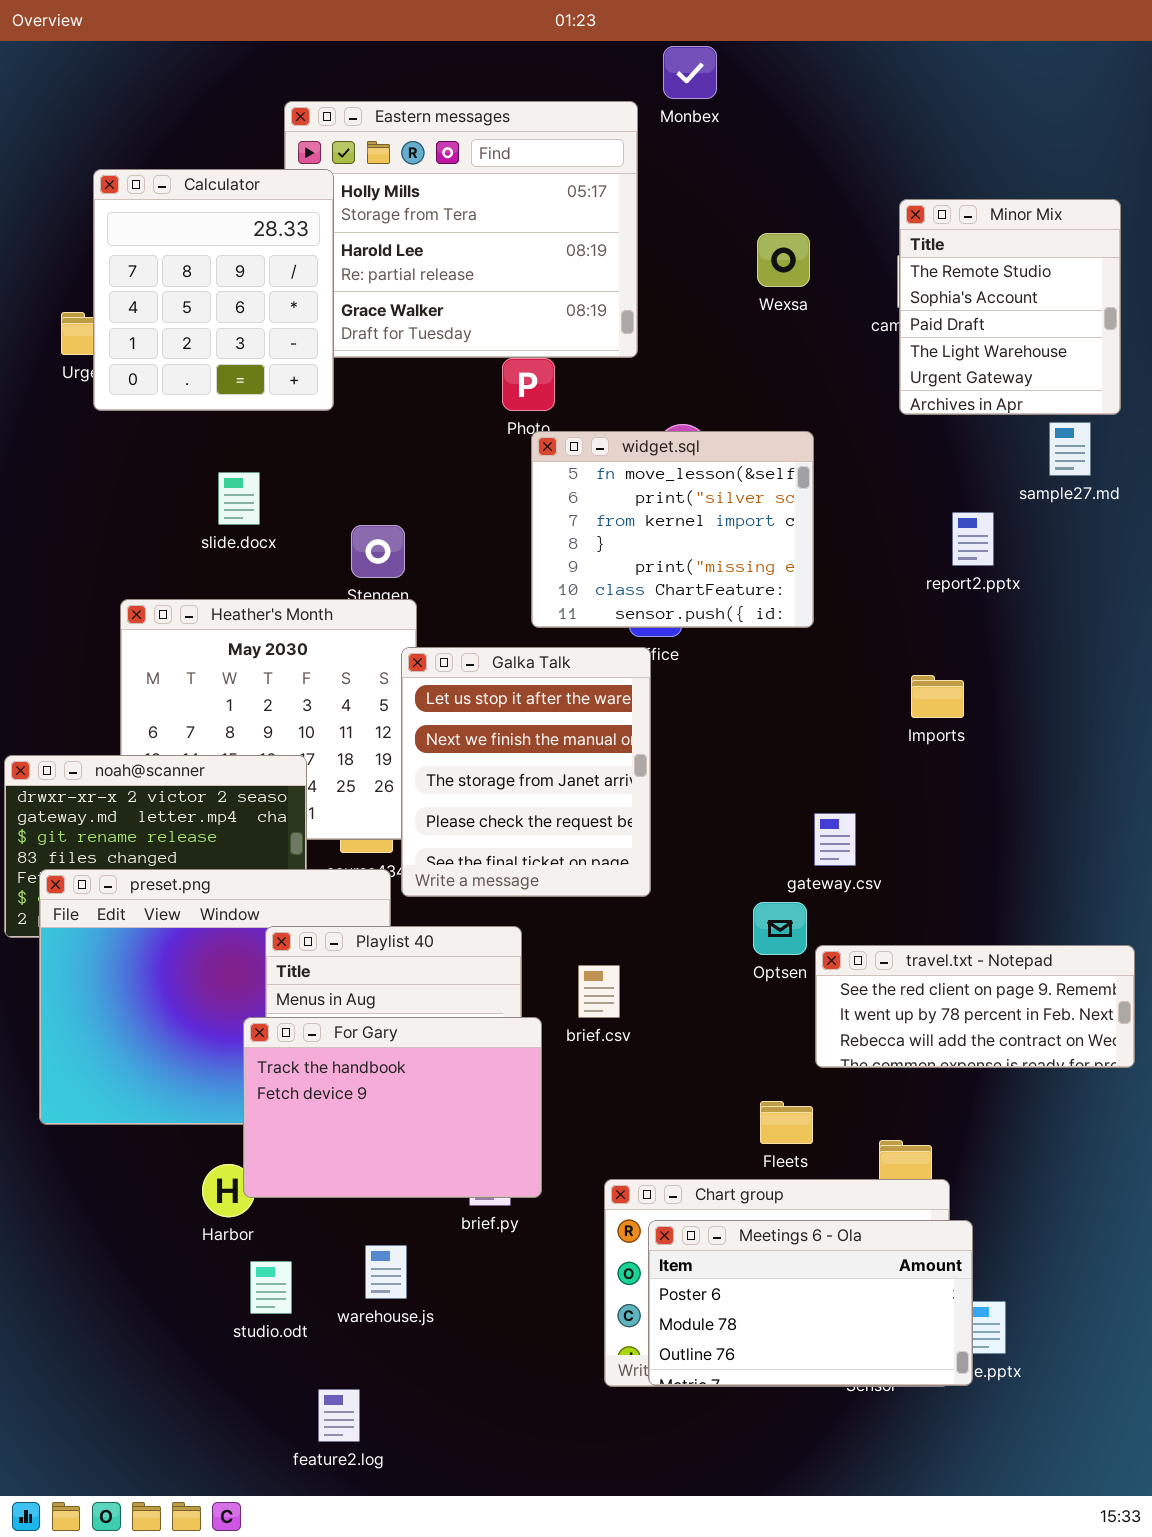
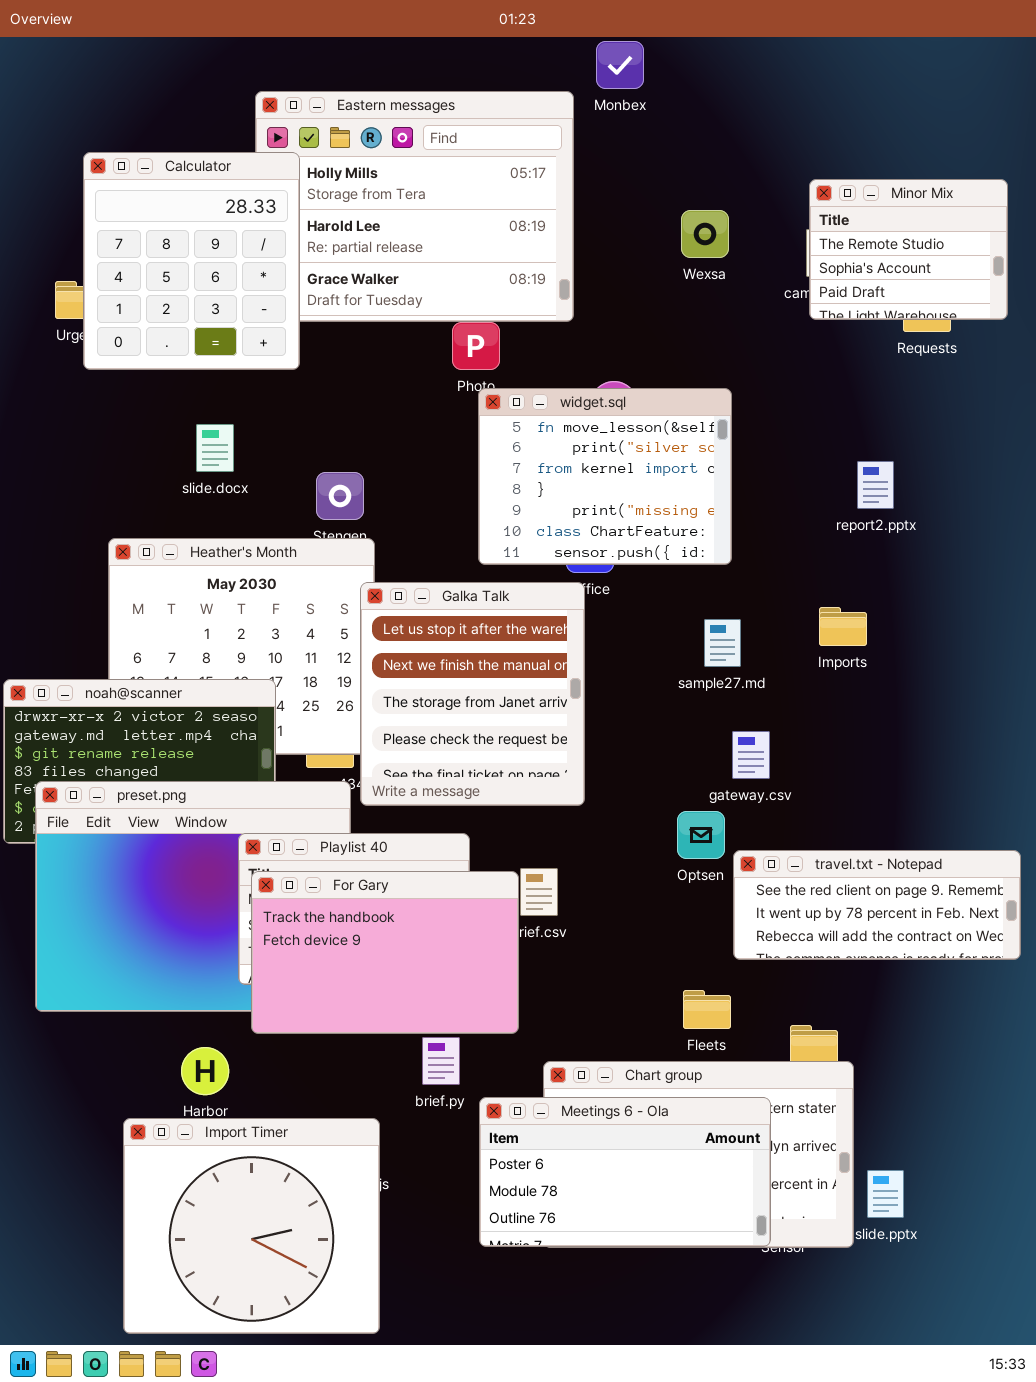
Minor Mix: [899,199,1121,415] -> [809,179,1008,320], resized
sample27.md: [1049,422,1091,476] -> [704,619,741,667], moved
For Gary: [243,1017,542,1198] -> [251,871,519,1034], moved
Meetings 6 - Ola: [648,1220,973,1386] -> [479,1097,771,1247], moved
Import Timer: none -> [123,1118,380,1334], opened

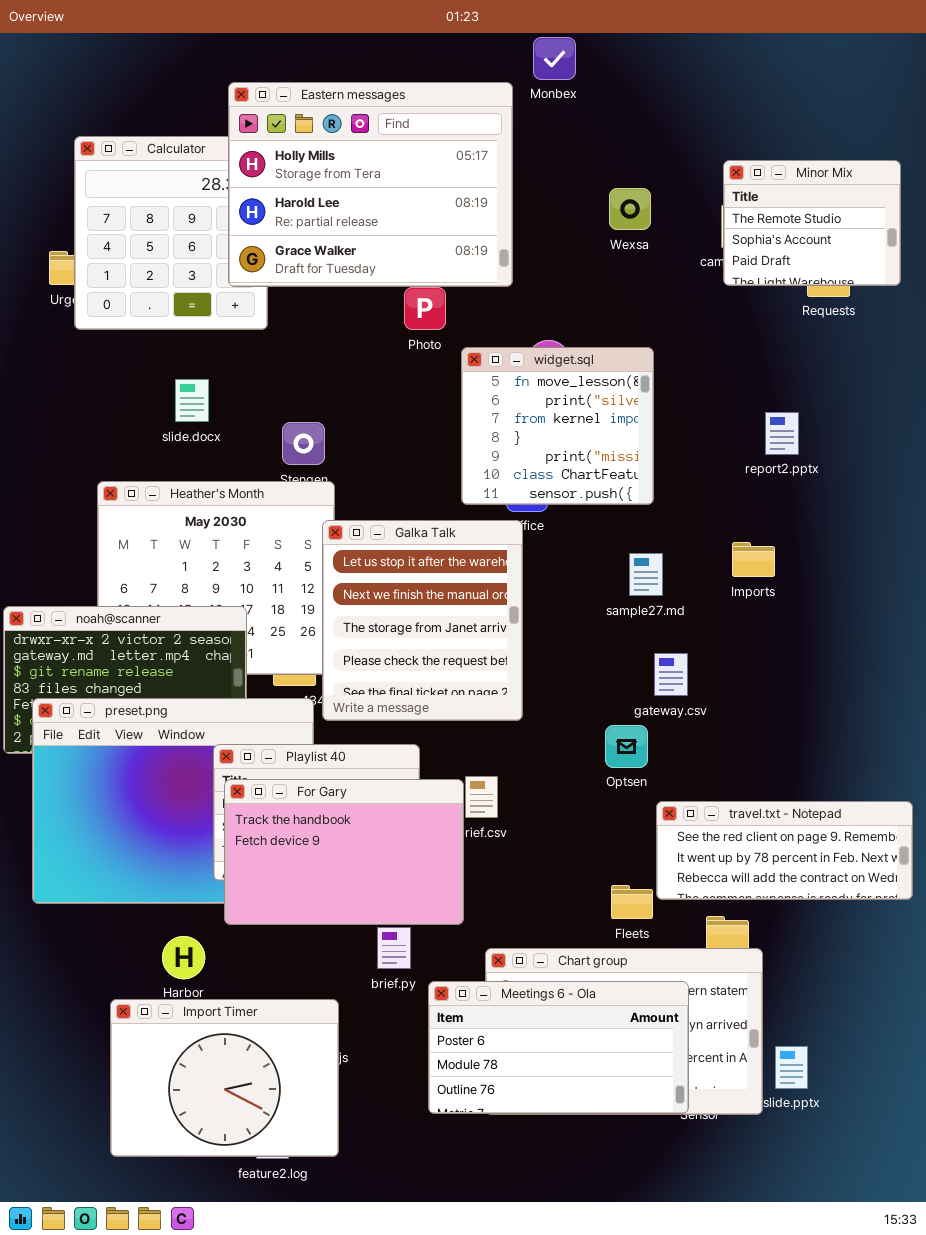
Eastern messages: [255,91,574,322] -> [228,82,513,287], raised
widget.sql: [478,388,732,565] -> [461,347,654,505], resized
travel.txt - Notepad: [733,850,1021,960] -> [656,801,913,900], moved
Import Timer: [123,1118,380,1334] -> [110,999,339,1157], resized

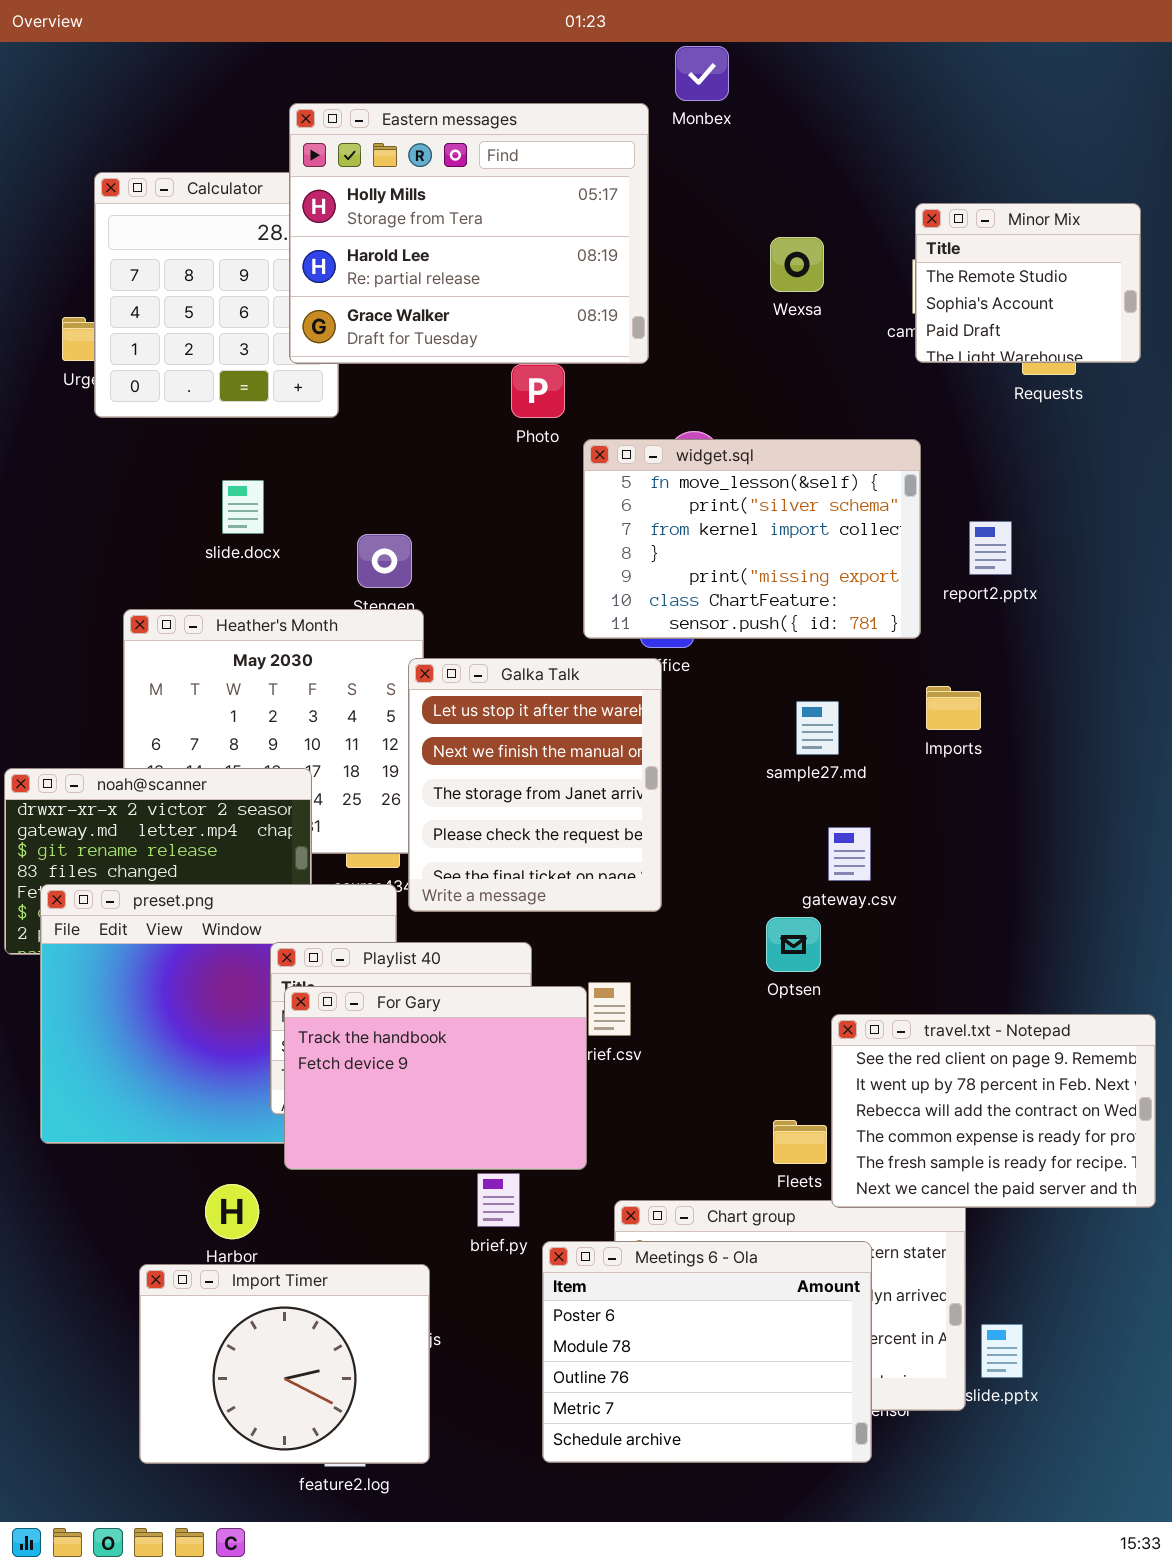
widget.sql: [461,347,654,505] -> [583,439,921,639], resized
travel.txt - Notepad: [656,801,913,900] -> [831,1014,1156,1208], resized
Meetings 6 - Ola: [428,981,689,1114] -> [542,1241,872,1463], resized

